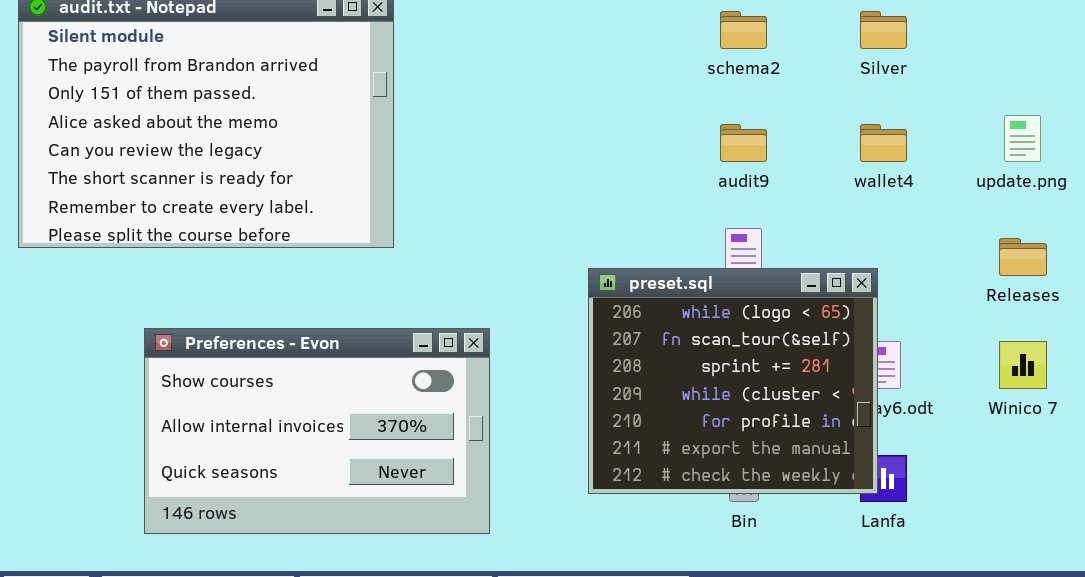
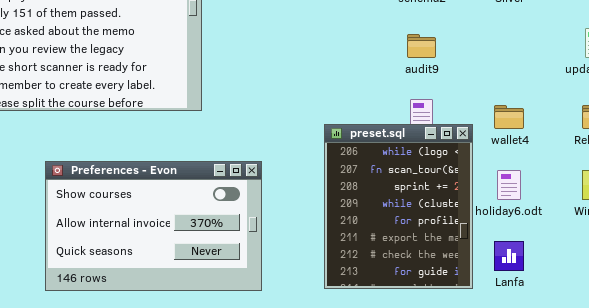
wallet4: [860,124,907,162] -> [494,105,524,129], moved
preset.sql: [588,268,878,494] -> [324,124,473,289], resized

